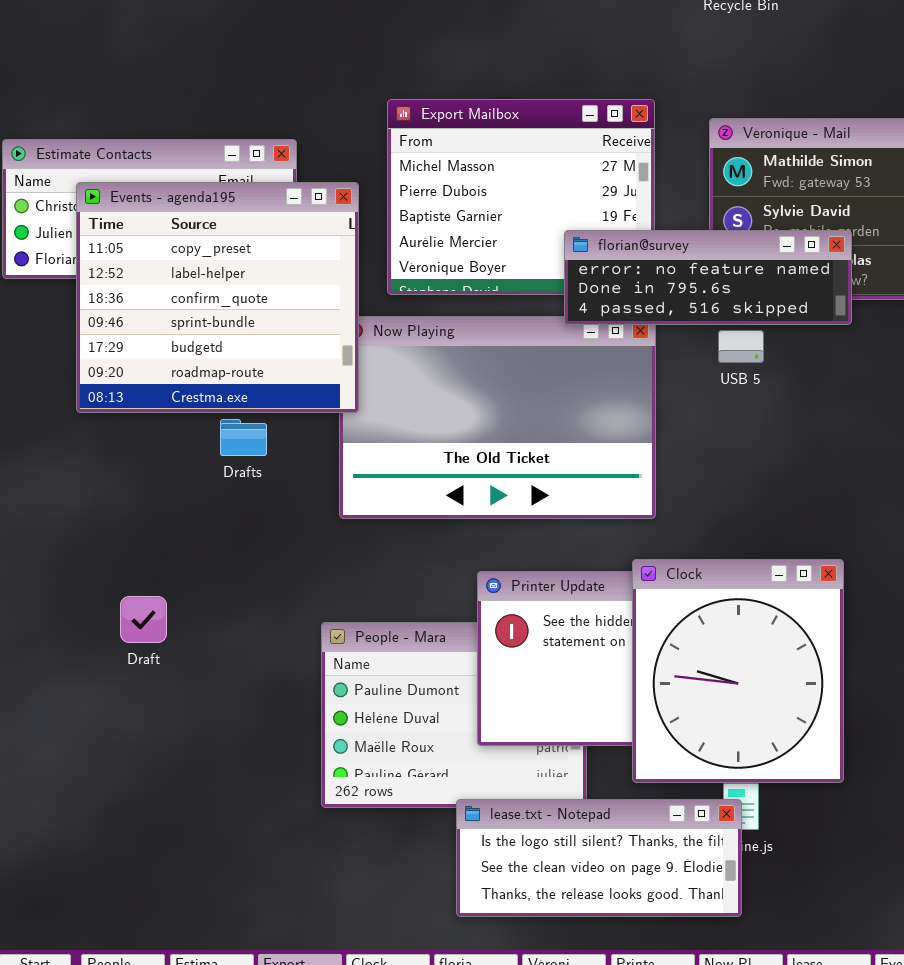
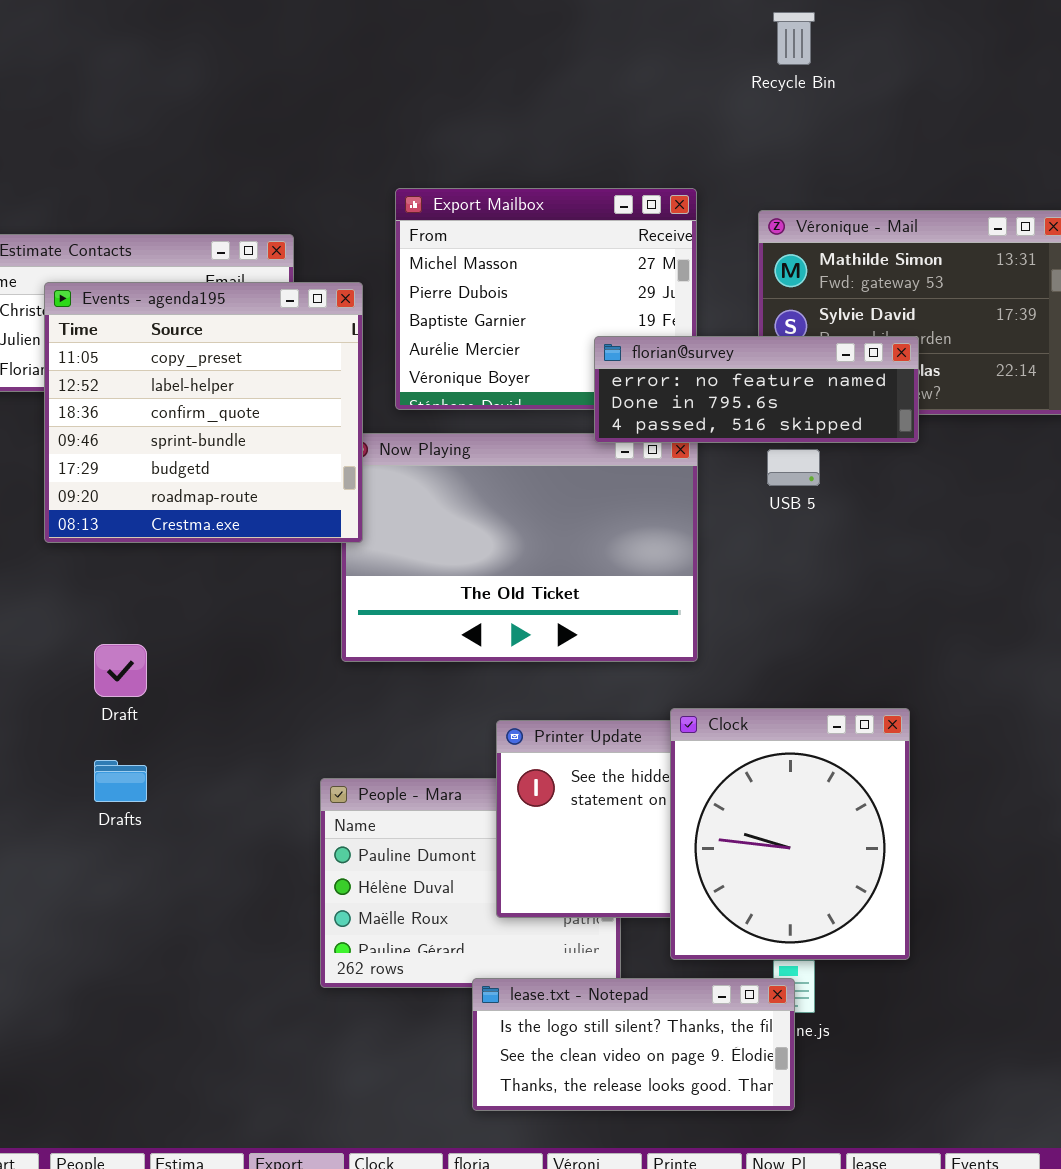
Drafts: [220,419,267,456] -> [94,760,147,802], moved
Draft: [120,596,167,643] -> [94,644,147,697], moved

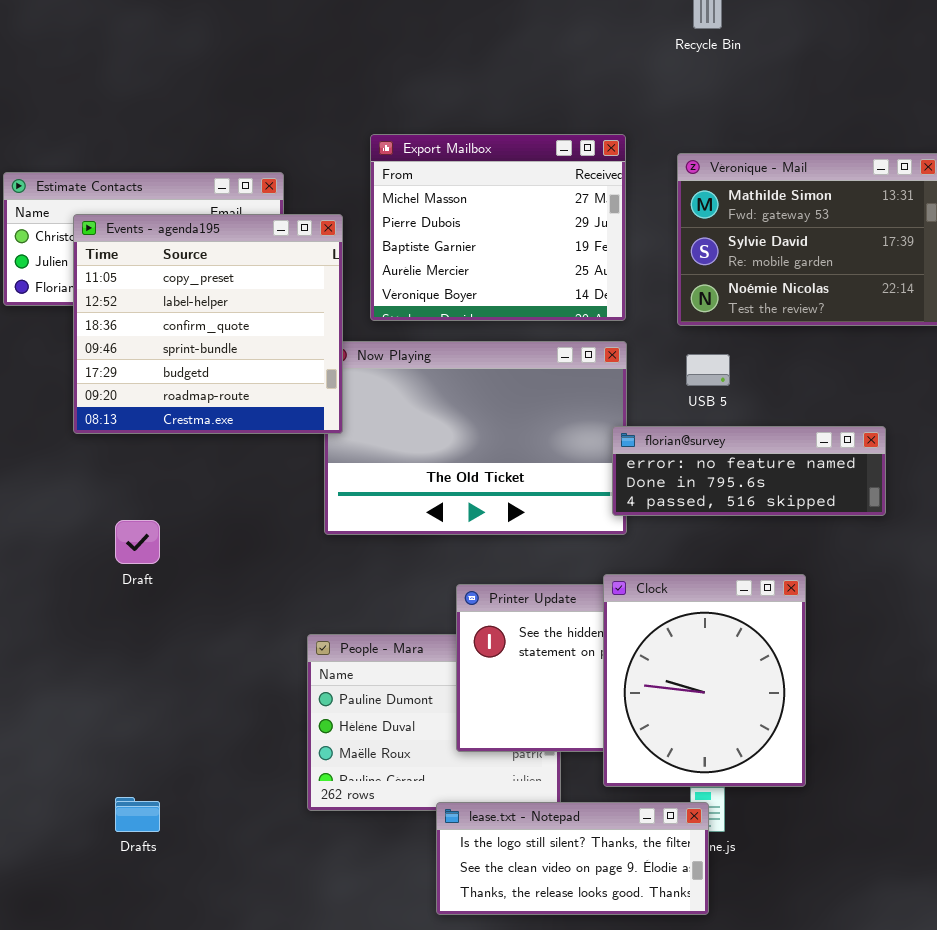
florian@survey: [594,336,919,443] -> [612,426,886,516], moved
Drafts: [94,760,147,802] -> [115,797,160,832], moved

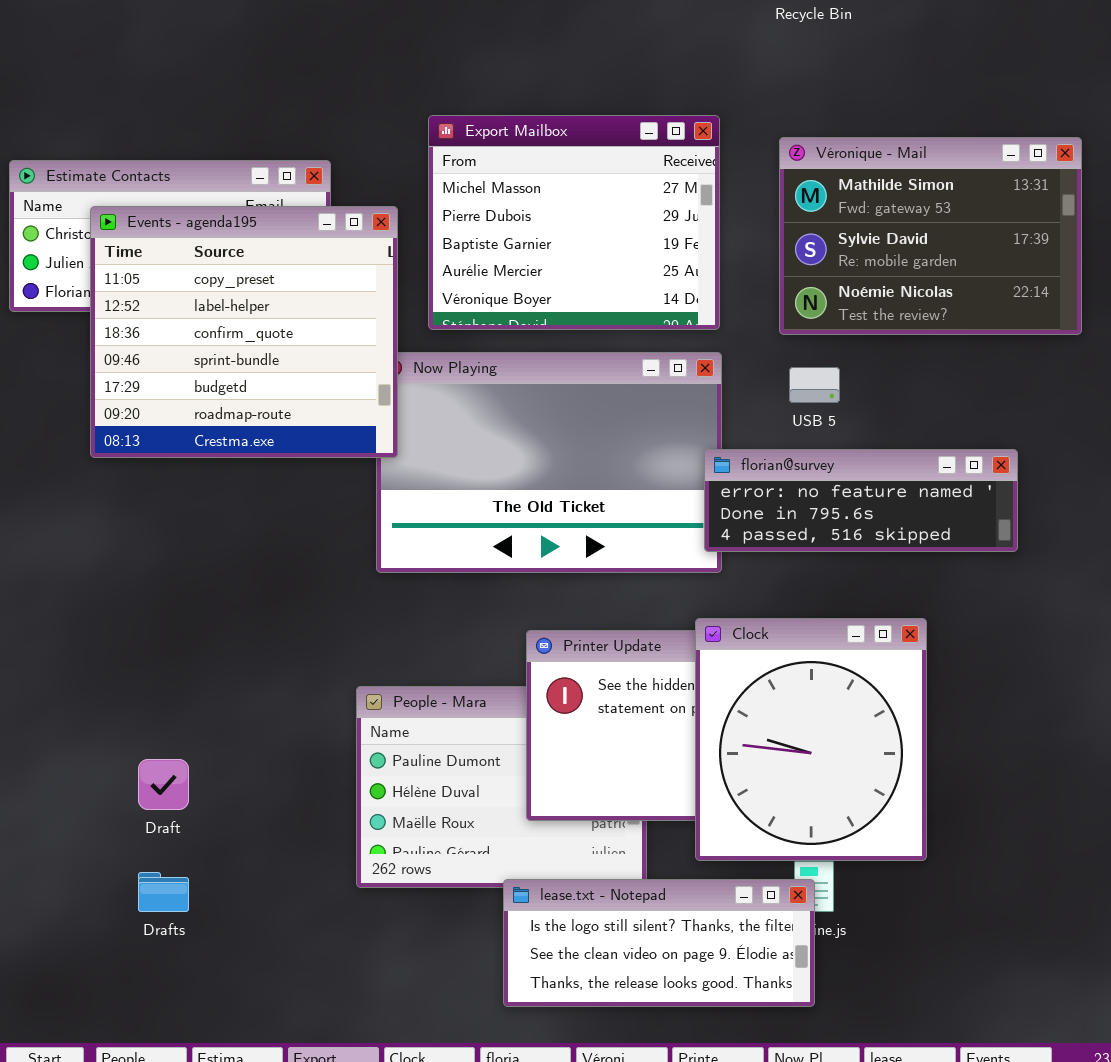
Draft: [115,520,160,564] -> [138,759,189,810], moved

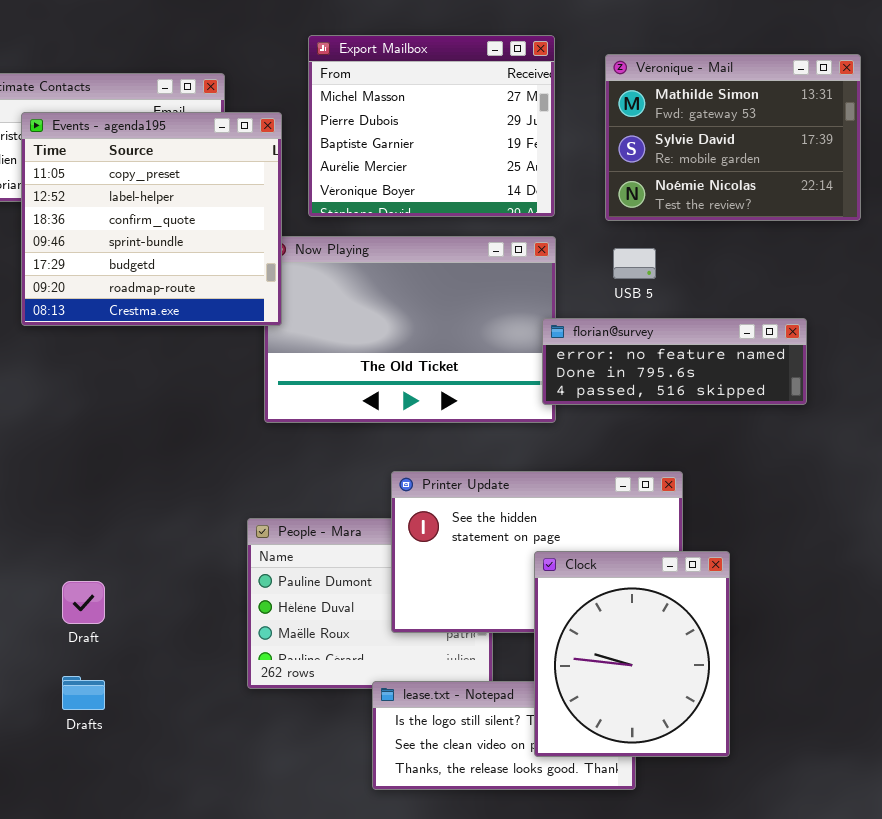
Clock: [695,618,927,861] -> [534,551,730,757], moved

